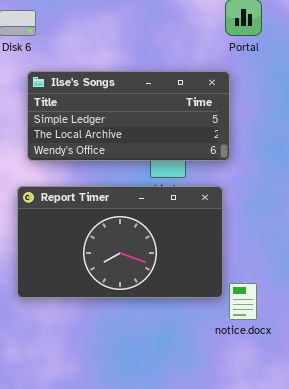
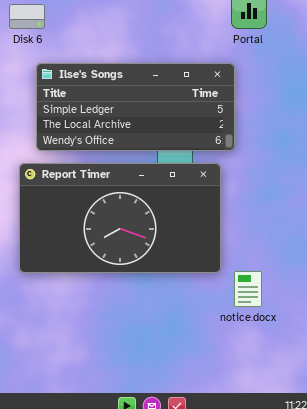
Report Timer: [17,186,223,298] -> [19,163,221,273], moved

